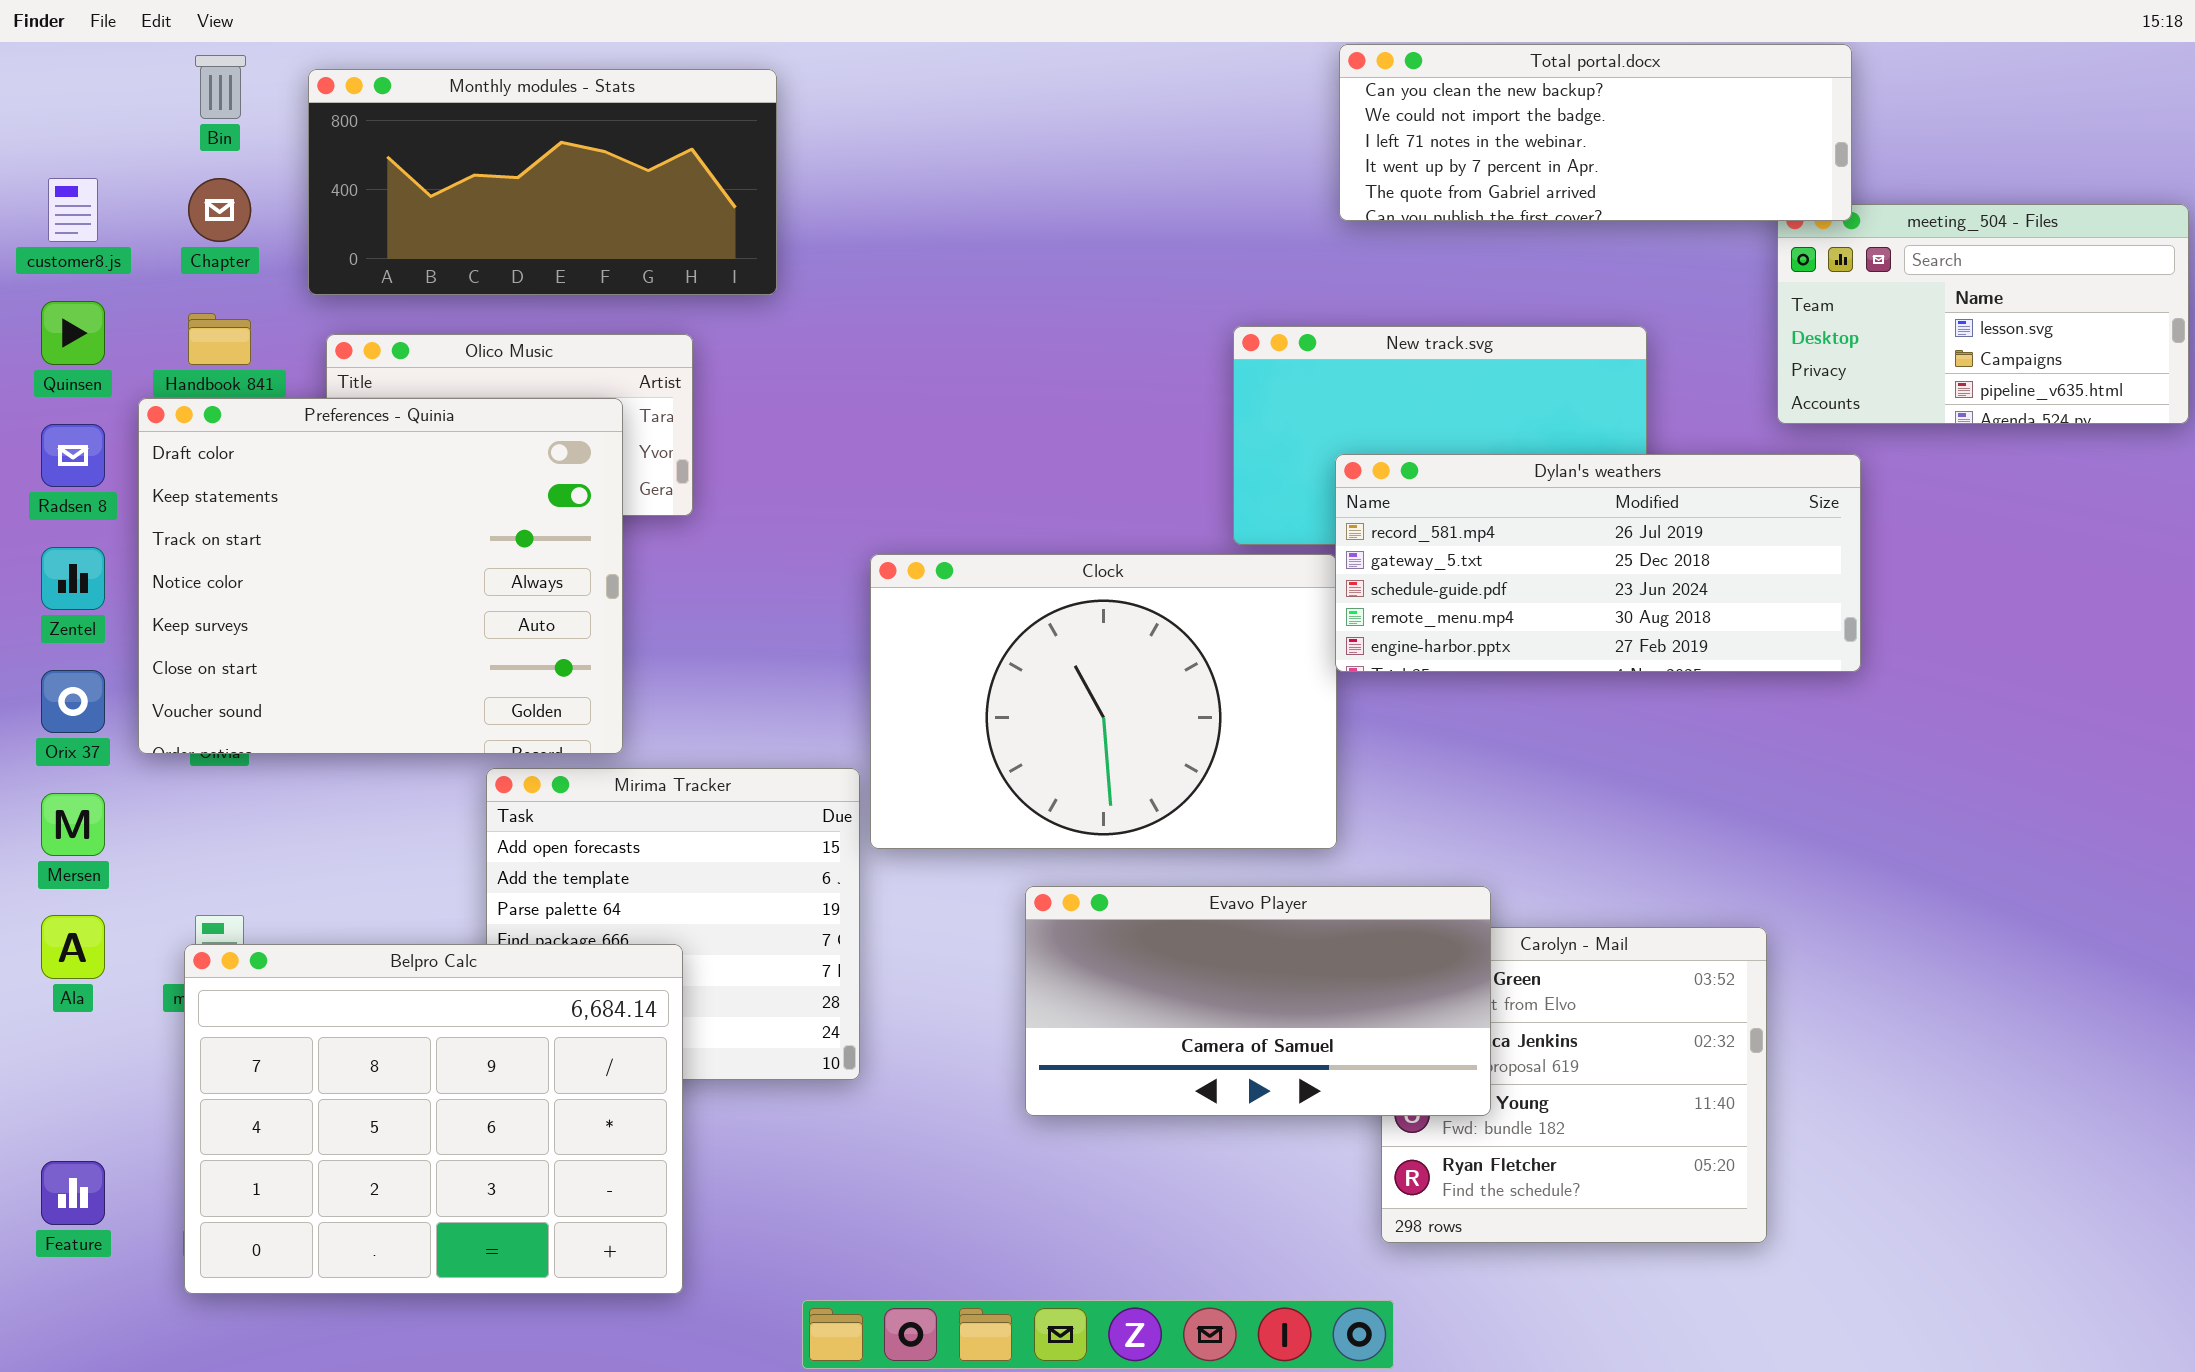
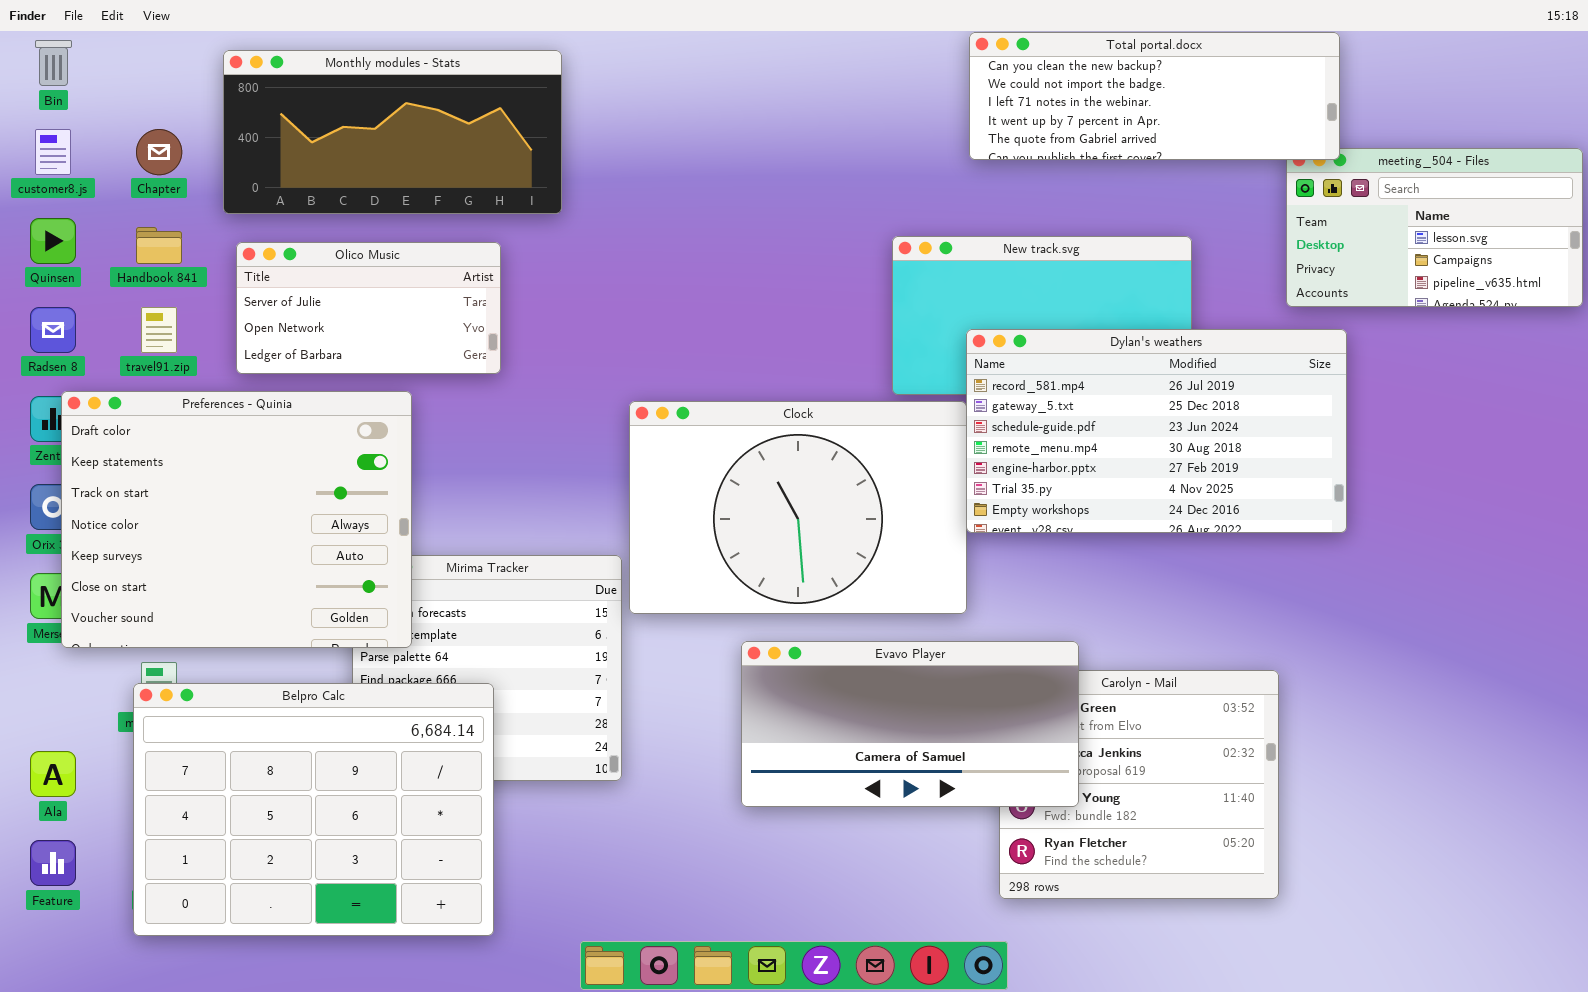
Bin: [195,55,246,119] -> [35,40,72,86], moved
Preferences - Quinia: [138,398,623,754] -> [61,391,412,648], moved
Dylan's weathers: [1335,454,1861,672] -> [966,329,1347,533], resized
Ala: [41,915,105,979] -> [30,751,76,797], moved

